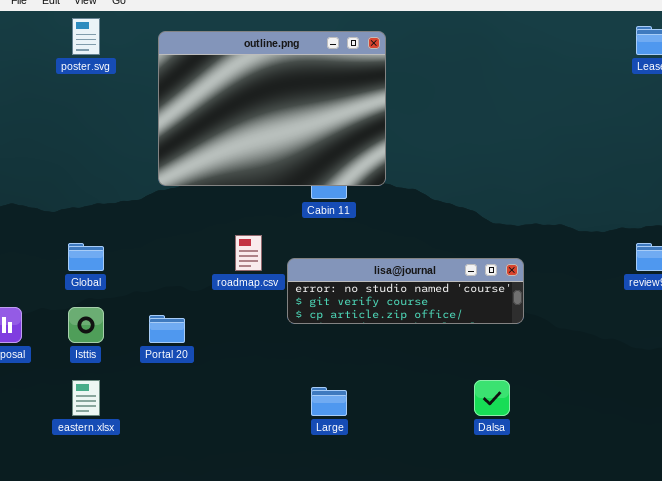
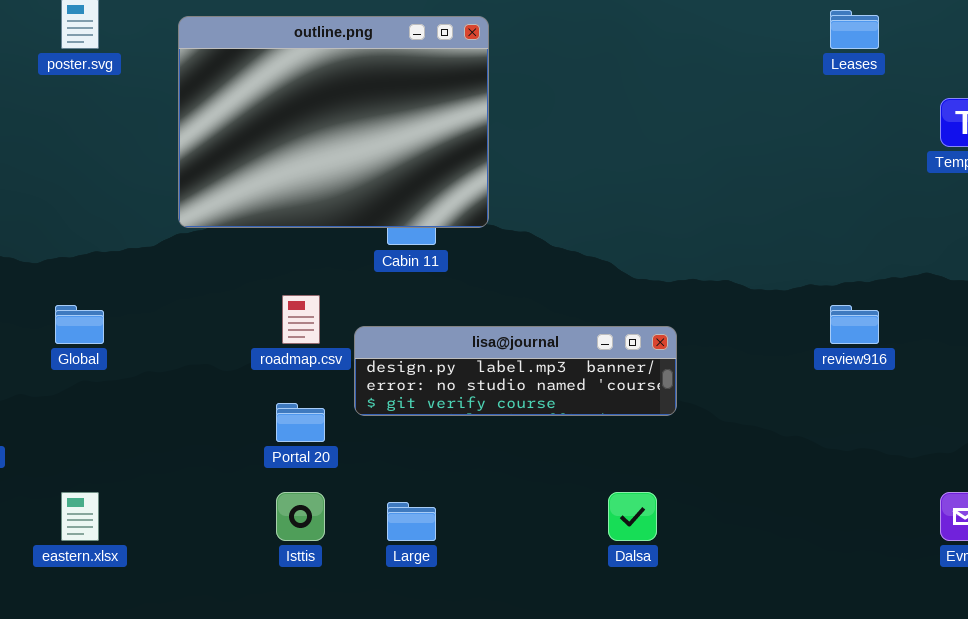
lisa@journal: [287,258,524,324] -> [354,326,677,416], scrolled up 1 row
Isttis: [68,307,104,343] -> [276,492,325,541], moved
Portal 20: [149,315,185,343] -> [276,403,325,442], moved

